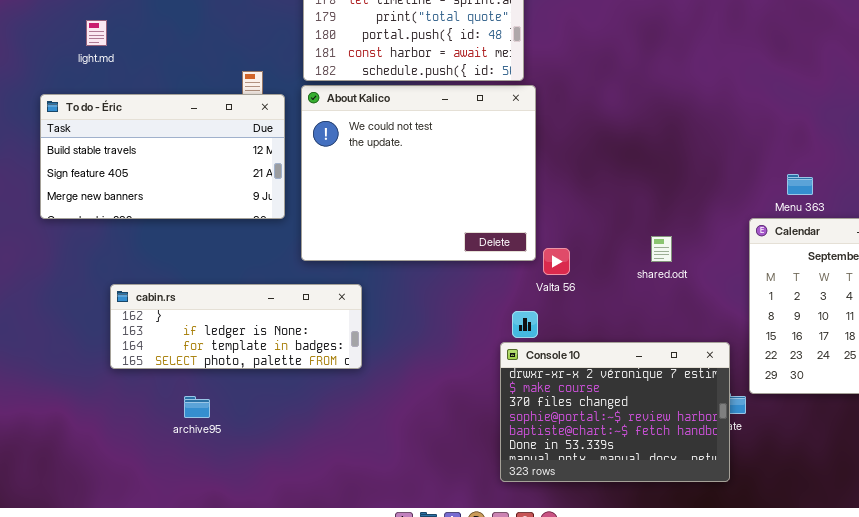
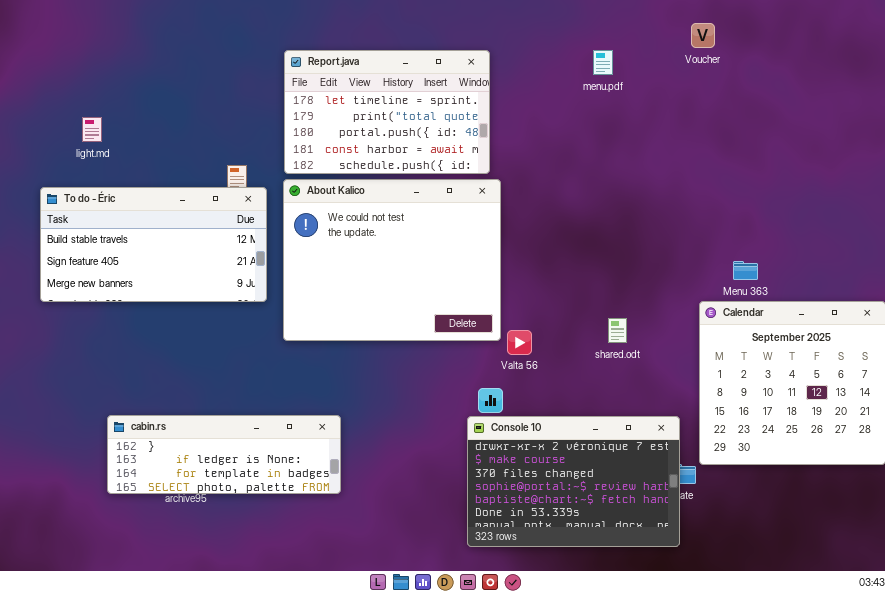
cabin.rs: [110,284,362,369] -> [107,415,341,494], moved

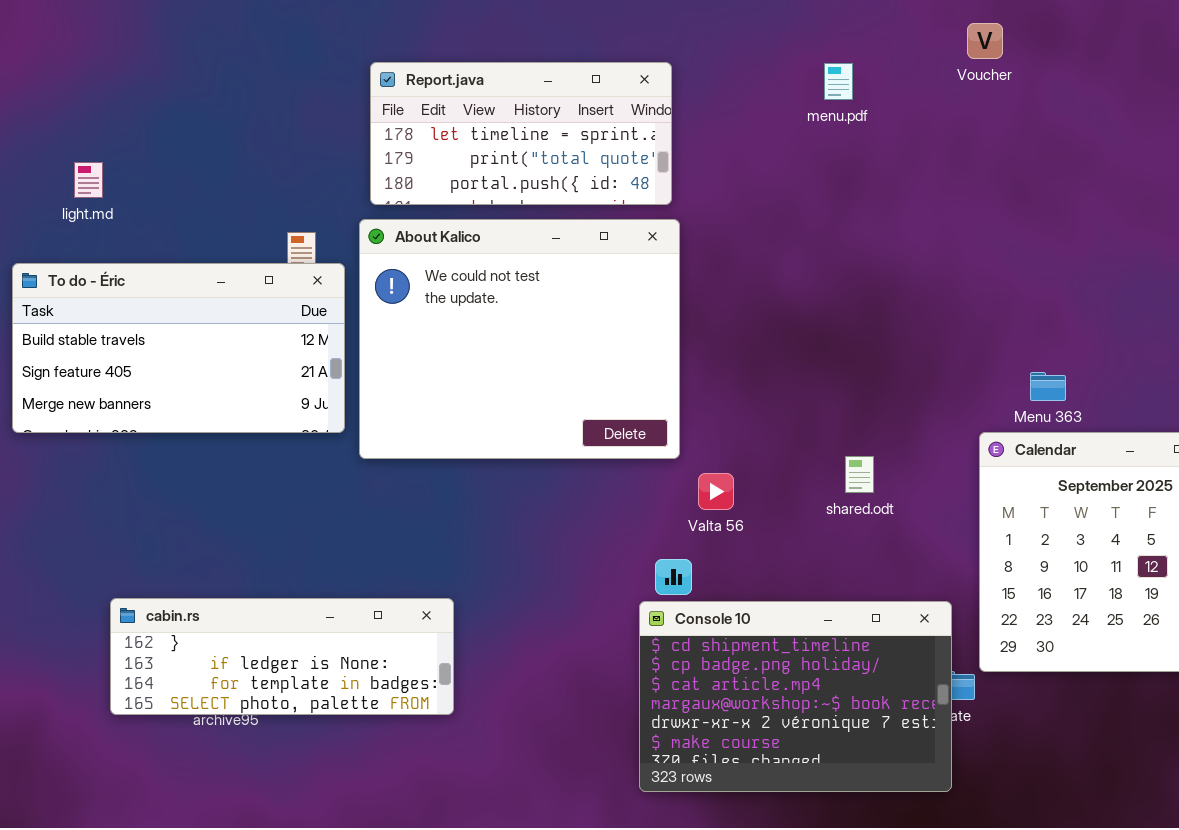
Report.java: [284,50,490,174] -> [370,62,672,205], resized
About Kalico: [283,179,501,341] -> [359,219,680,459], moved
Console 10: [467,416,680,547] -> [639,601,952,792], scrolled up 4 rows

